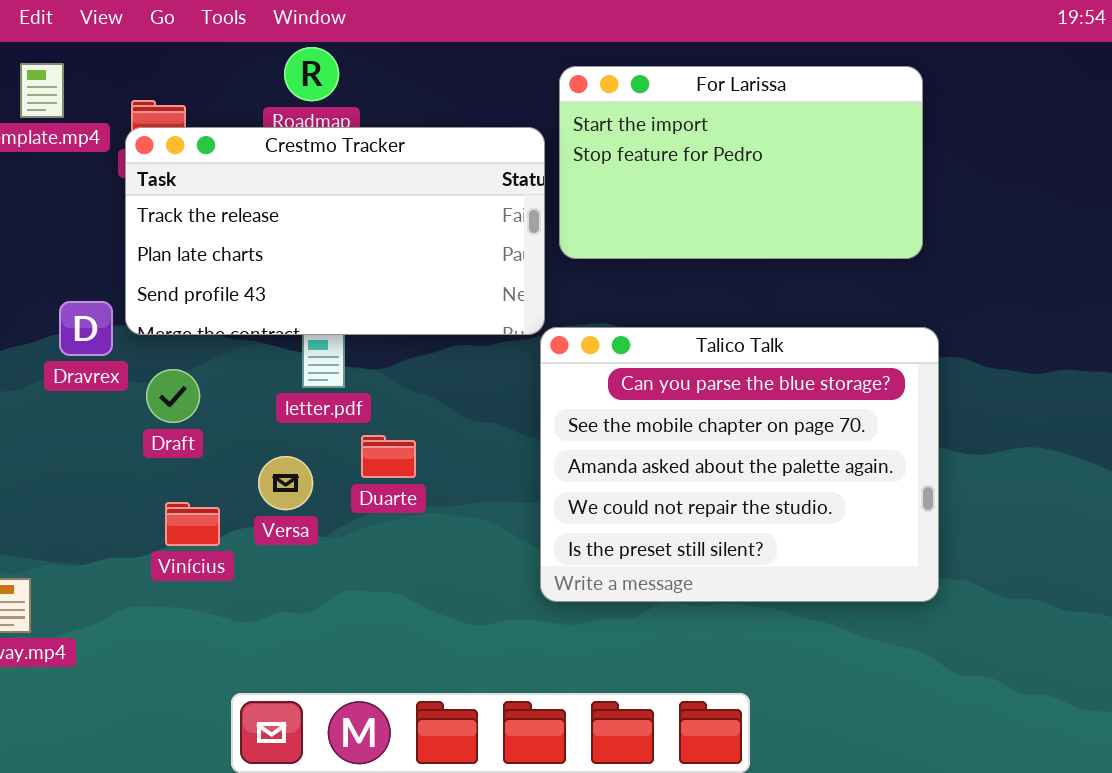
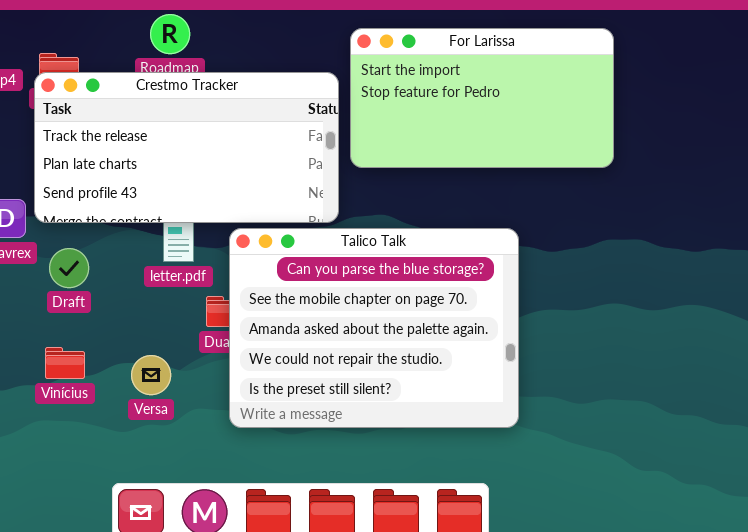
Talico Talk: [540,327,939,602] -> [229,228,519,428], moved
Versa: [258,456,313,510] -> [131,355,171,395], moved
Vinícius: [165,502,220,546] -> [45,347,85,379], moved

